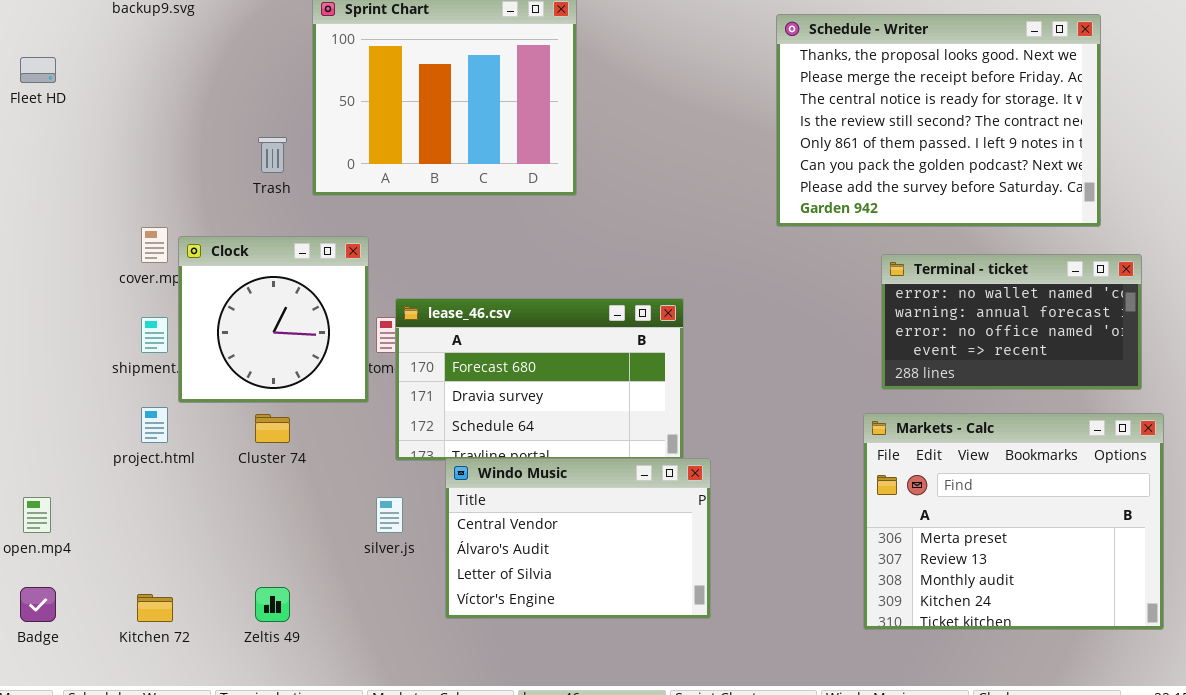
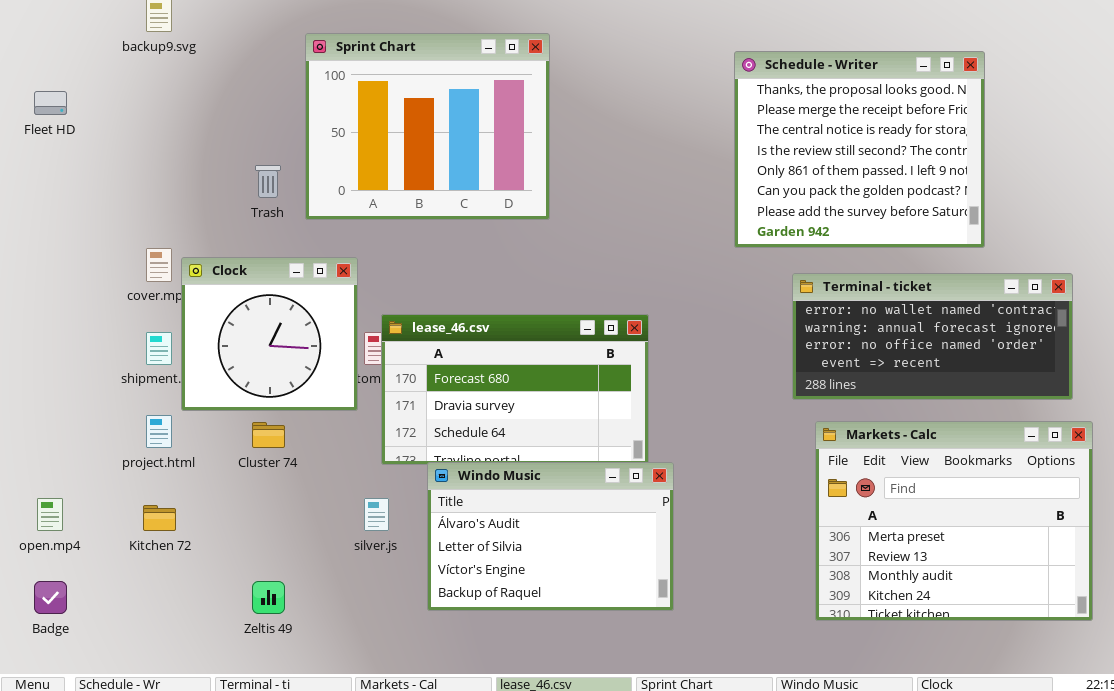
Schedule - Writer: [776,14,1101,227] -> [734,51,985,248], resized
Terminal - ticket: [881,254,1142,390] -> [792,273,1073,400], resized
Windo Music: [445,458,711,619] -> [427,462,674,611], scrolled down 1 row
Kitchen 72: [137,594,173,622] -> [143,505,176,531], moved

